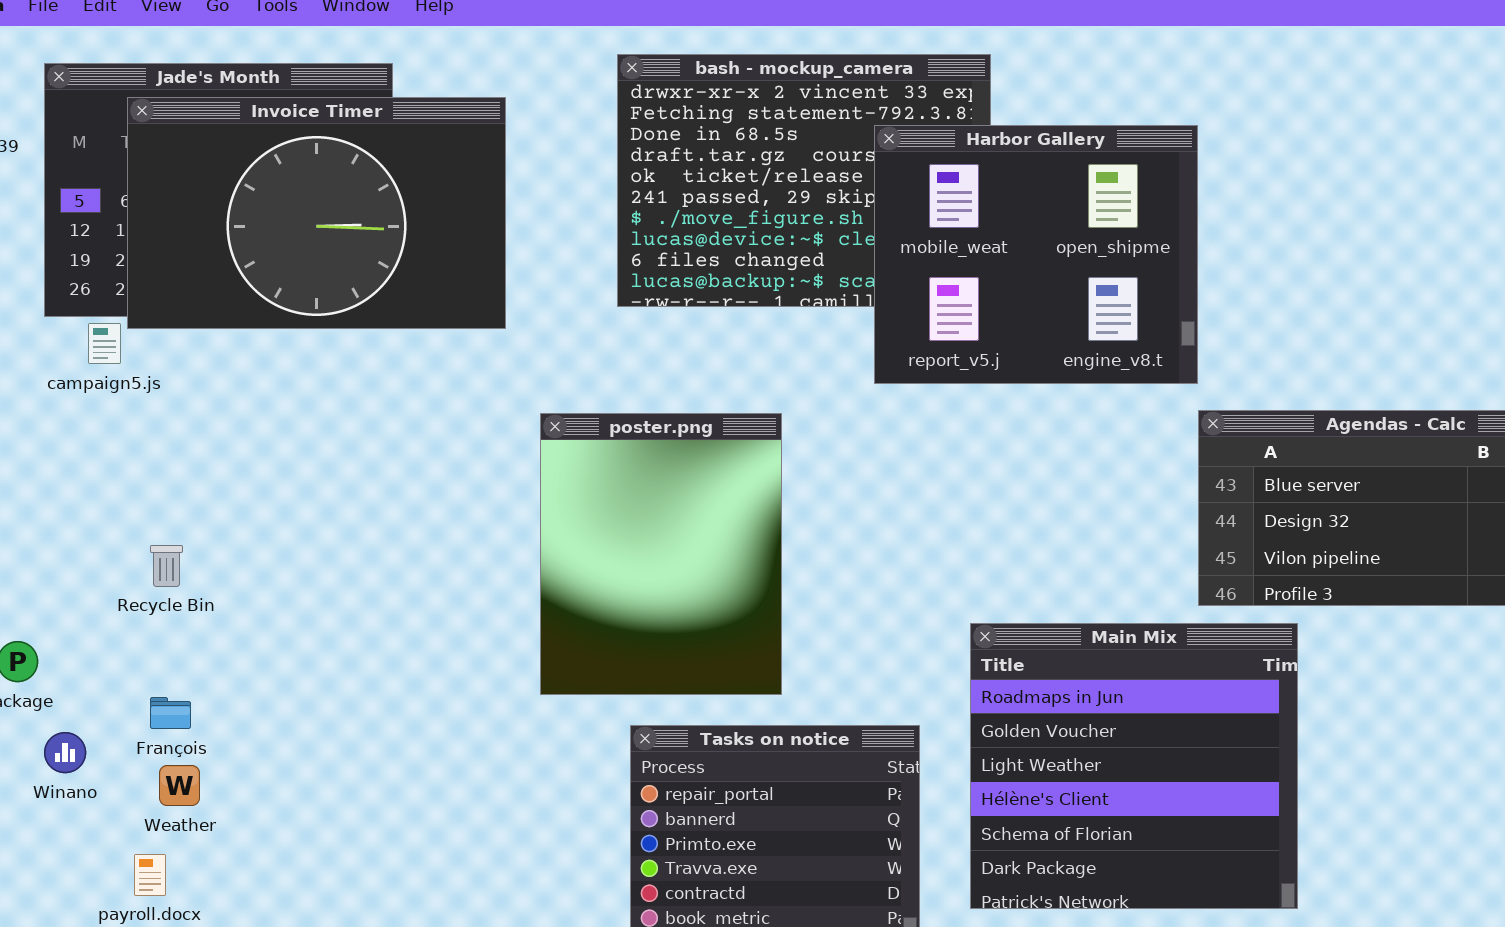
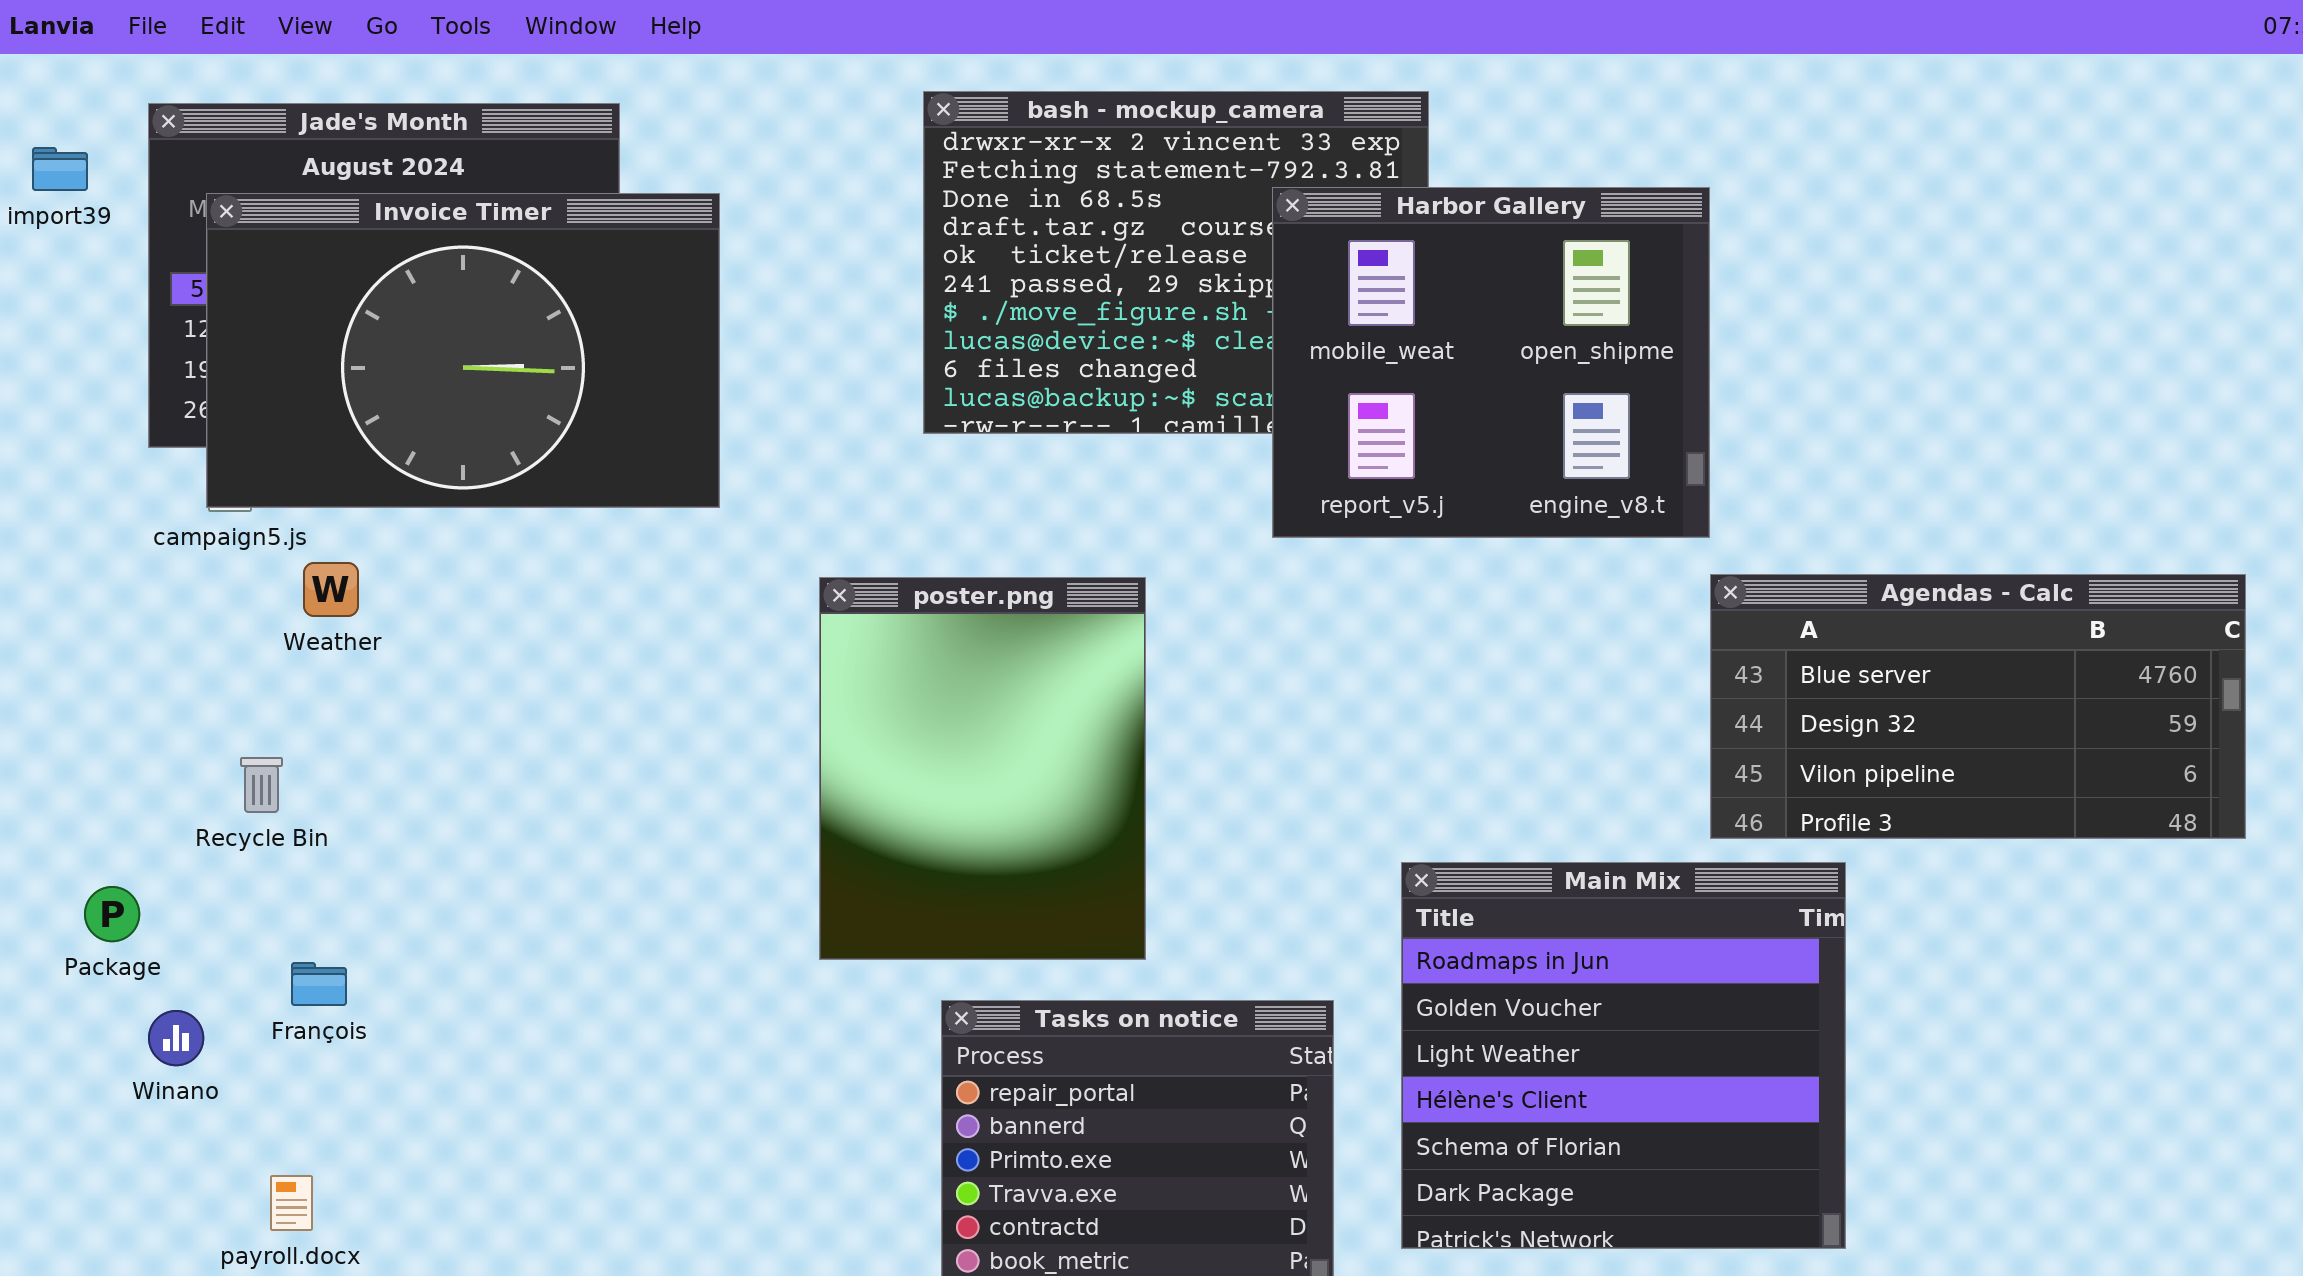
Invoice Timer: [127,97,506,329] -> [206,193,720,508], moved
Recycle Bin: [150,545,183,587] -> [240,757,283,813], moved
Weather: [159,765,200,806] -> [303,562,359,617], moved

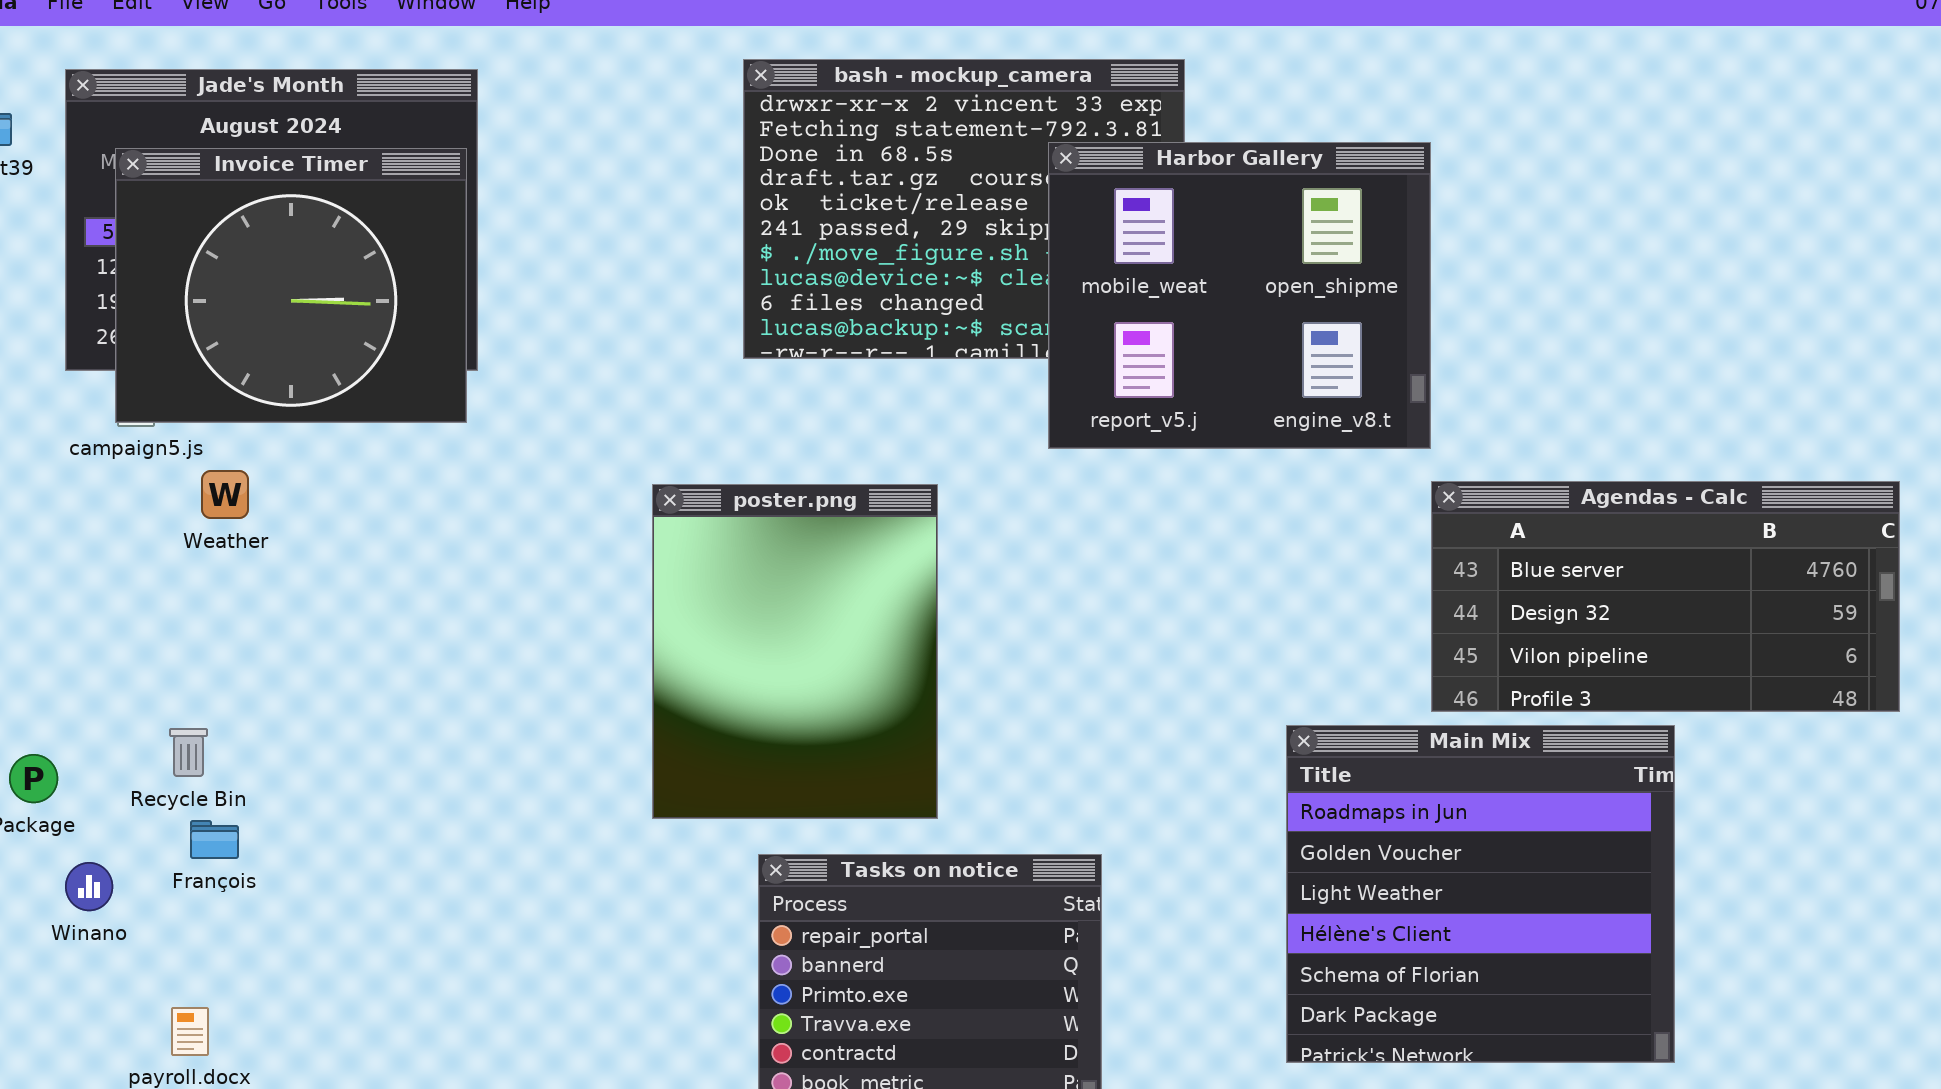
Invoice Timer: [206,193,720,508] -> [115,148,467,423], resized
Recycle Bin: [240,757,283,813] -> [169,728,208,777], moved
Main Mix: [1401,862,1846,1249] -> [1286,725,1675,1063], moved

